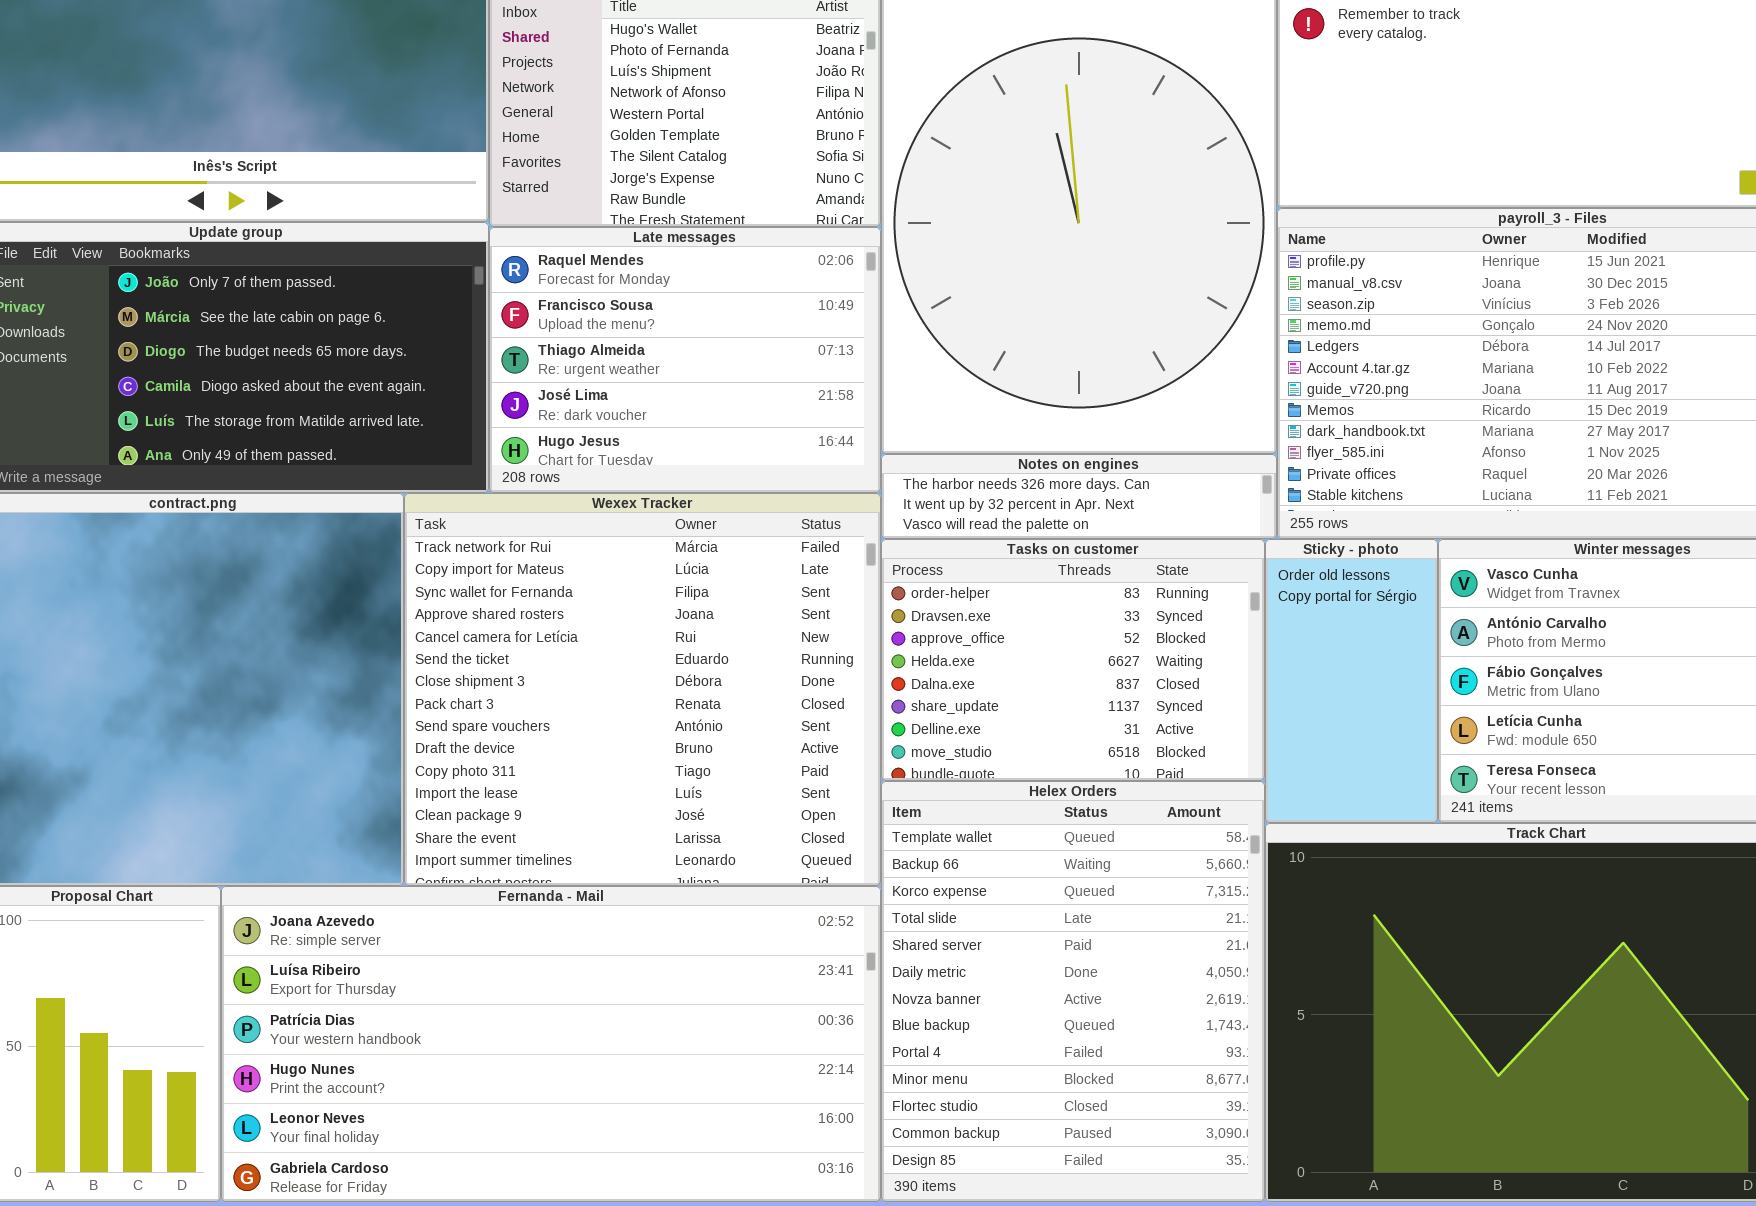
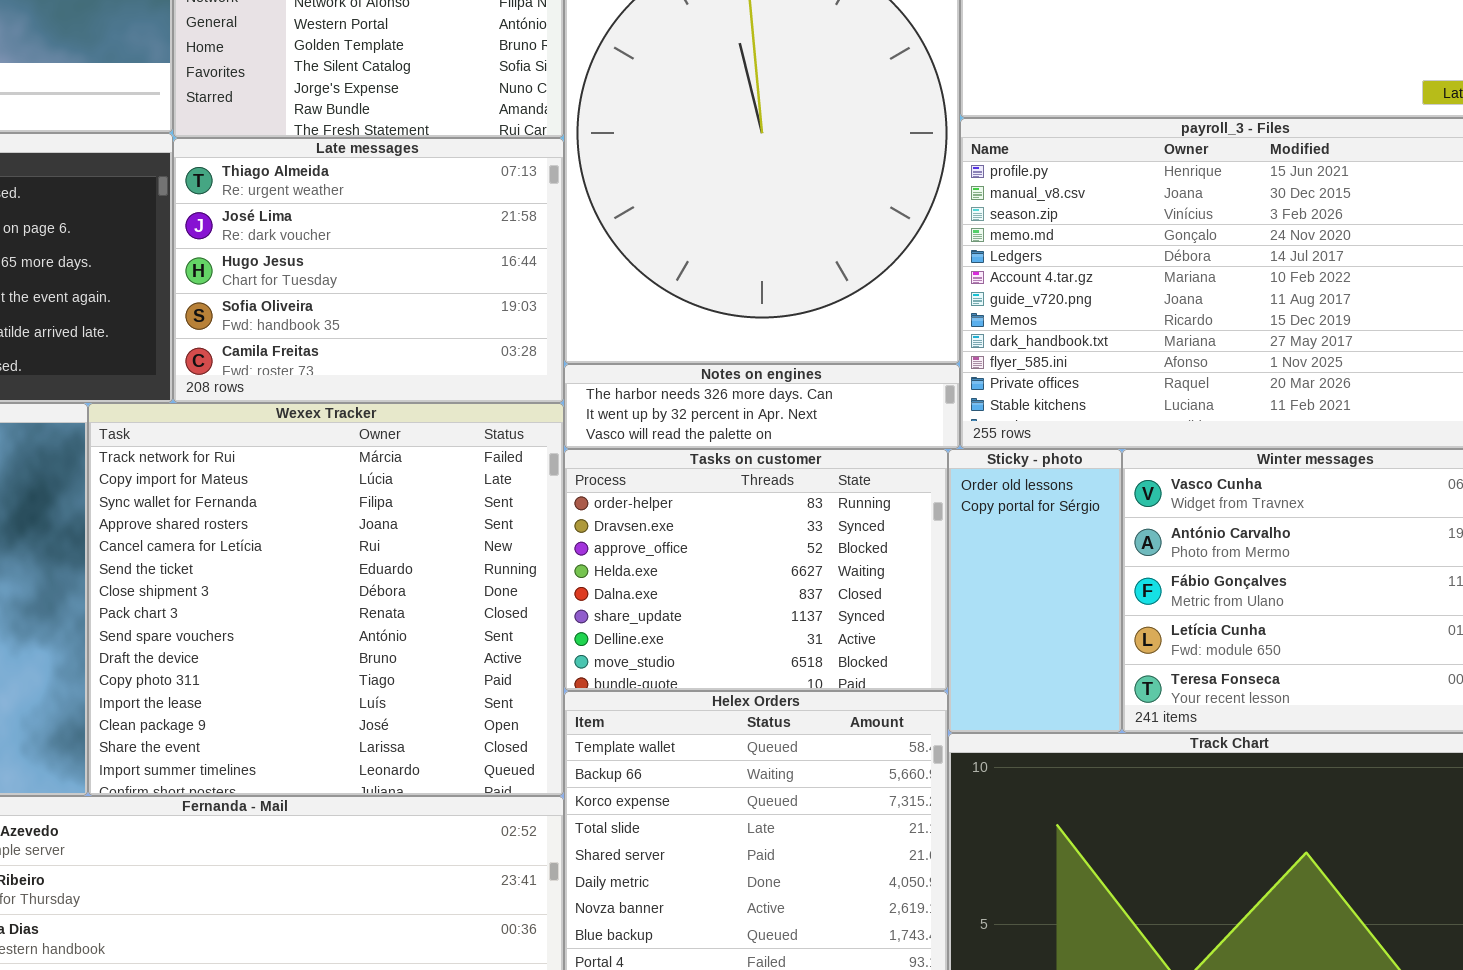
Late messages: [489,227,881,493] -> [173,138,564,403], scrolled down 2 rows

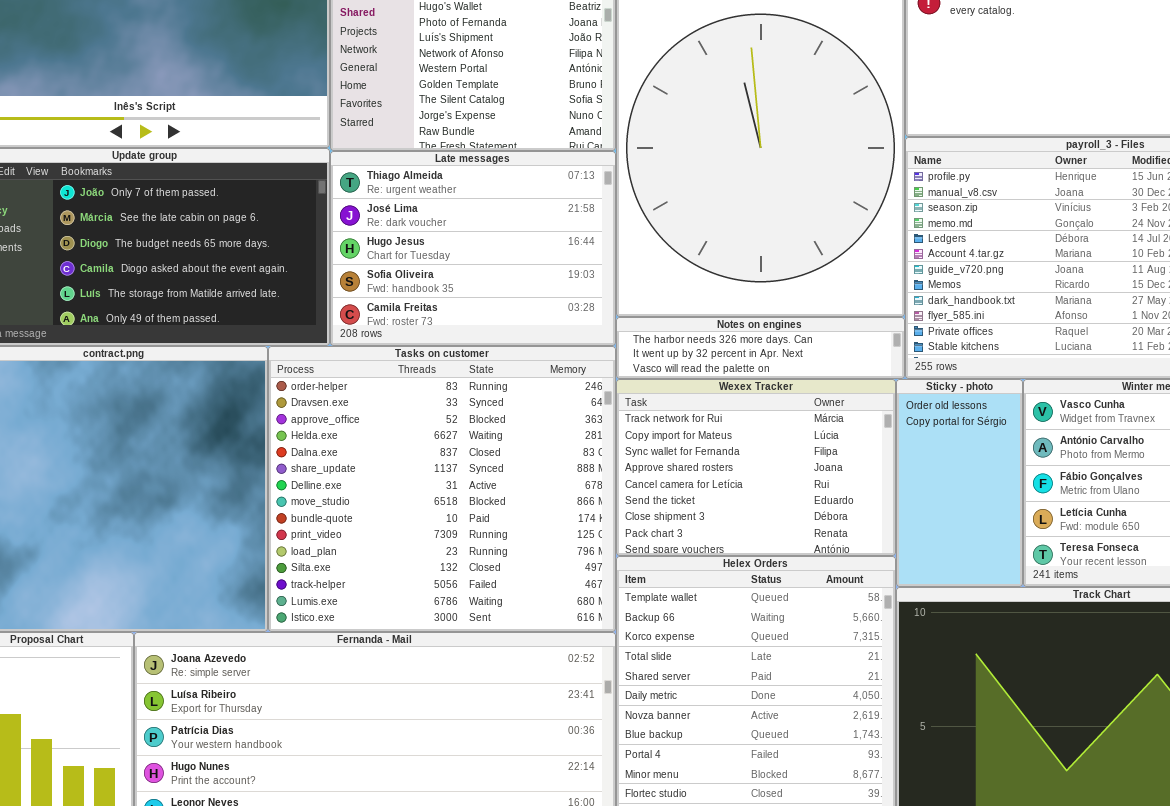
Wexex Tracker: [88,403,564,796] -> [616,379,896,556], moved, resized
Tasks on customer: [564,449,948,691] -> [268,346,616,632], moved, resized

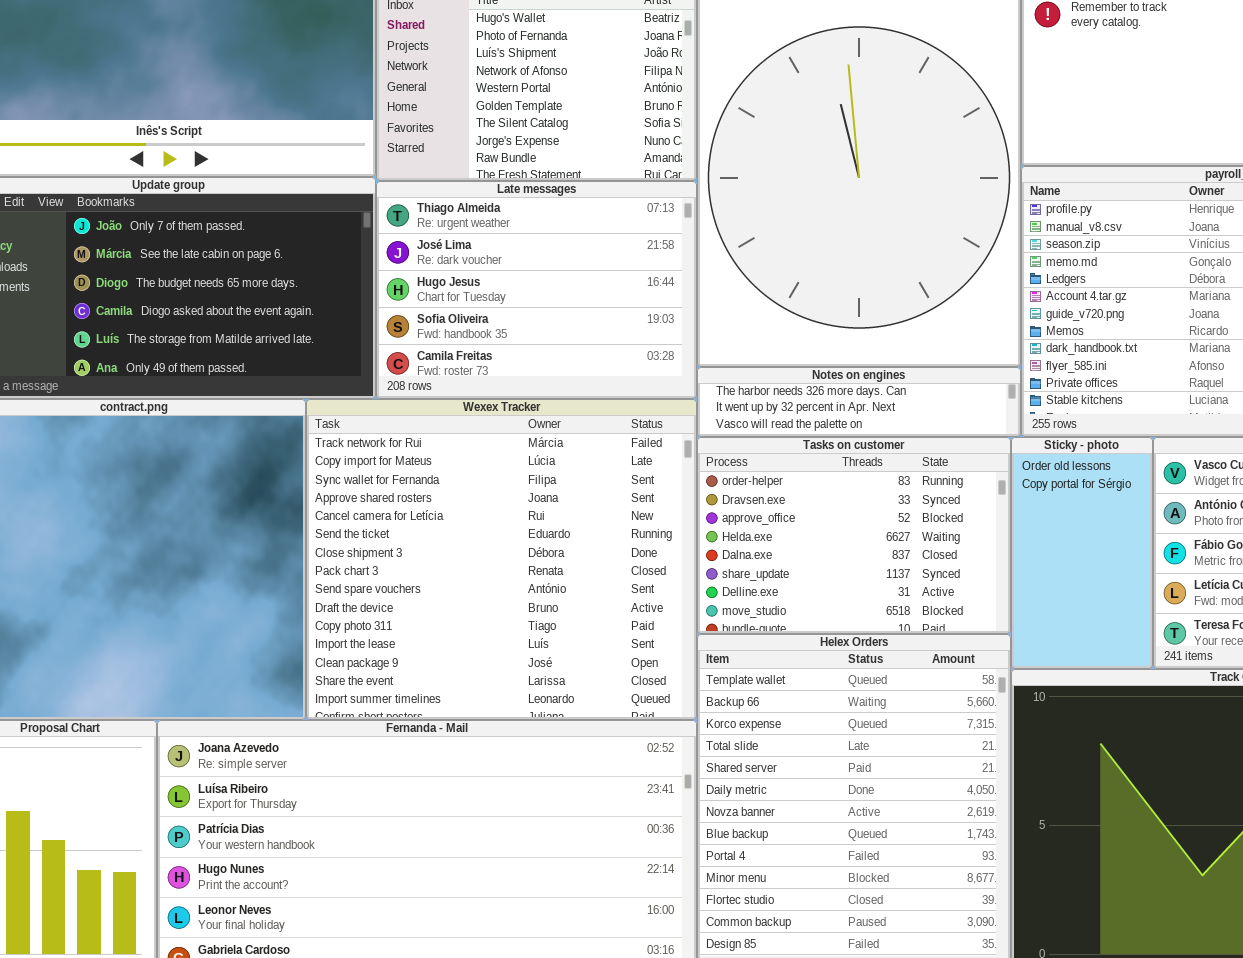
Tasks on customer: [268,346,616,632] -> [697,437,1011,634], moved, resized
Wexex Tracker: [616,379,896,556] -> [306,399,697,720], moved, resized

